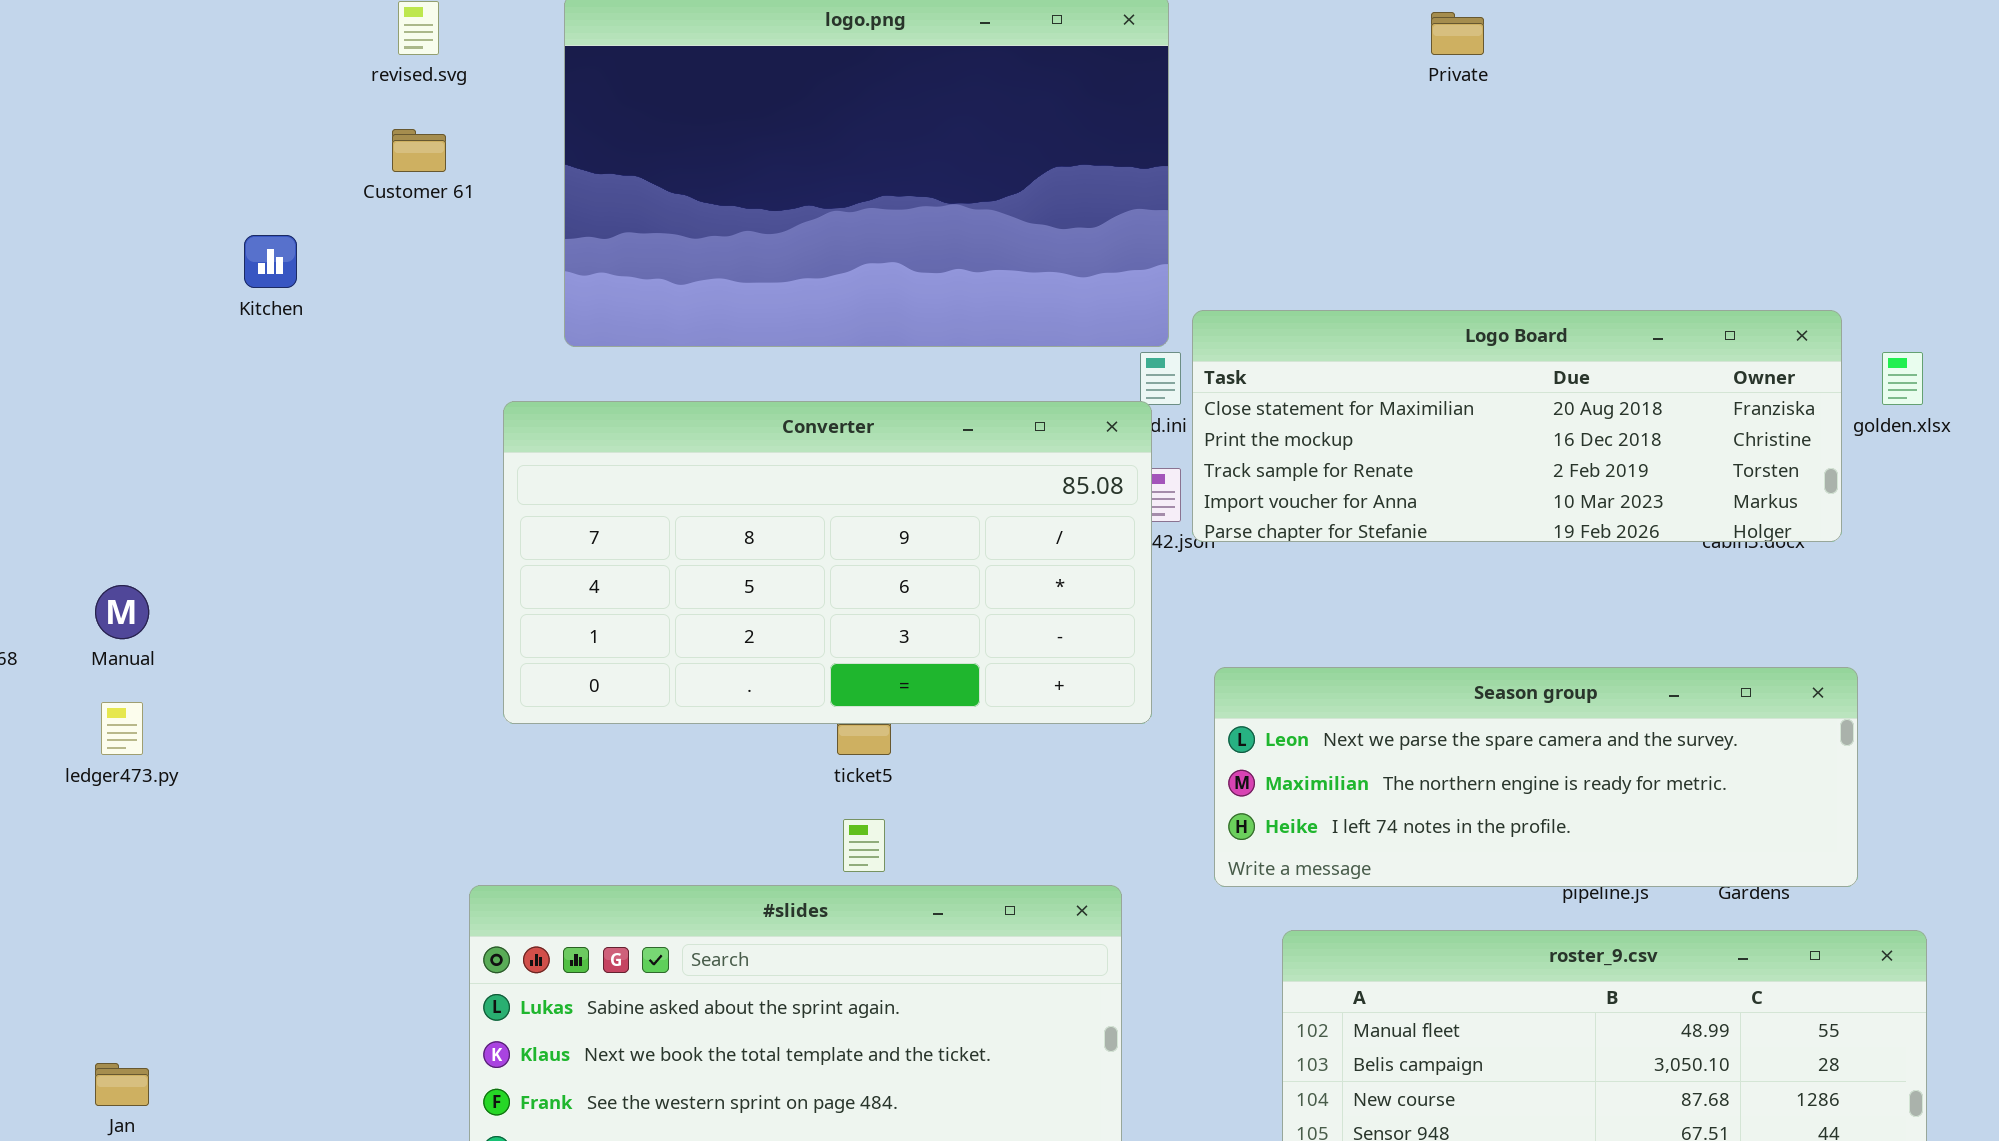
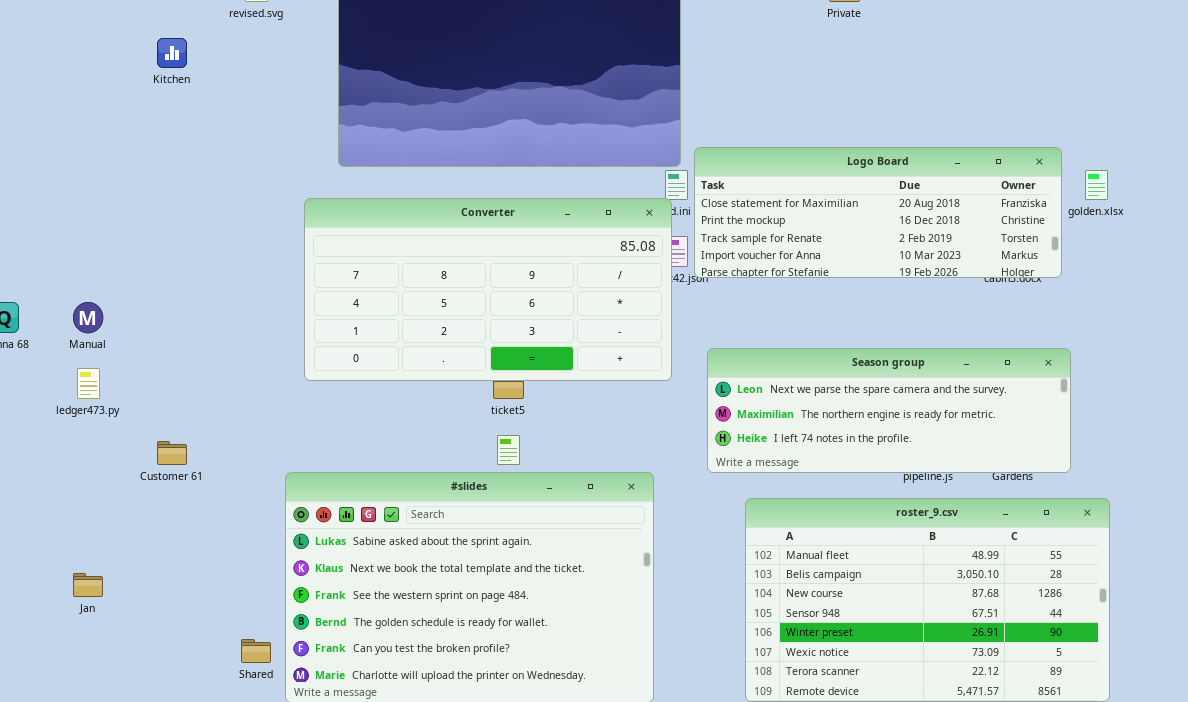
Customer 61: [392,129,446,172] -> [157,441,187,465], moved
Kitchen: [244,235,297,288] -> [157,38,187,68], moved

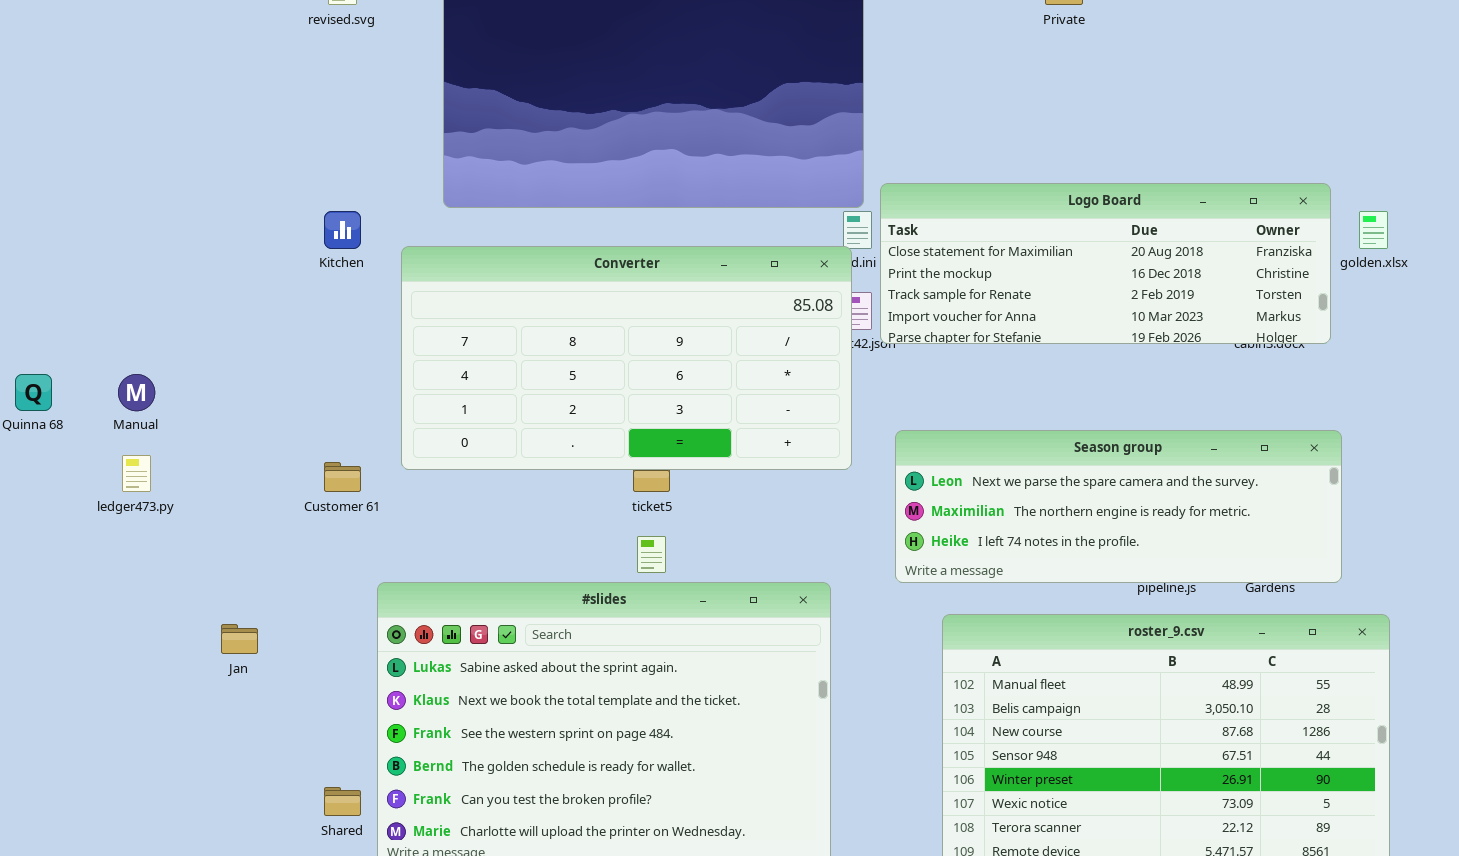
Kitchen: [157,38,187,68] -> [324,211,361,249], moved
Customer 61: [157,441,187,465] -> [324,462,361,492], moved
Jan: [73,573,103,597] -> [221,624,258,654], moved

